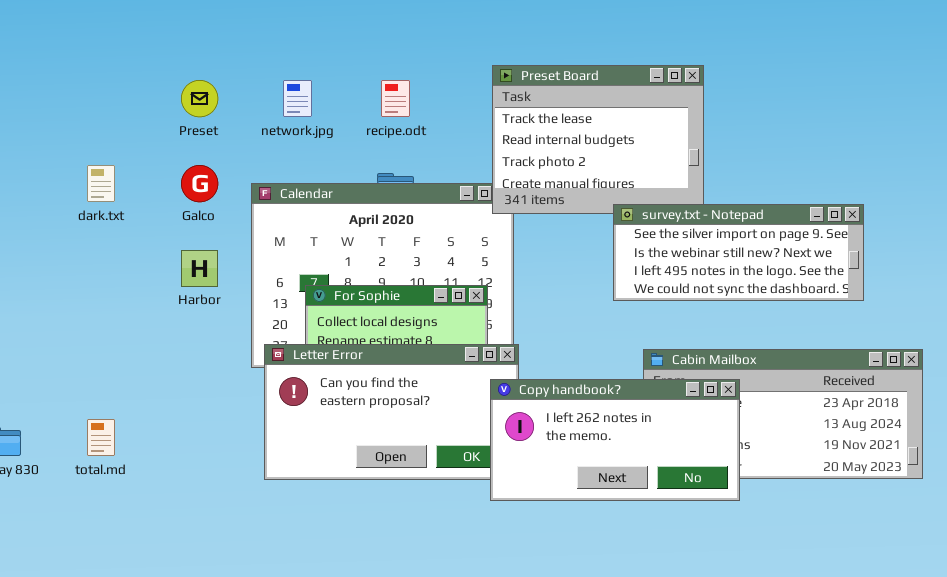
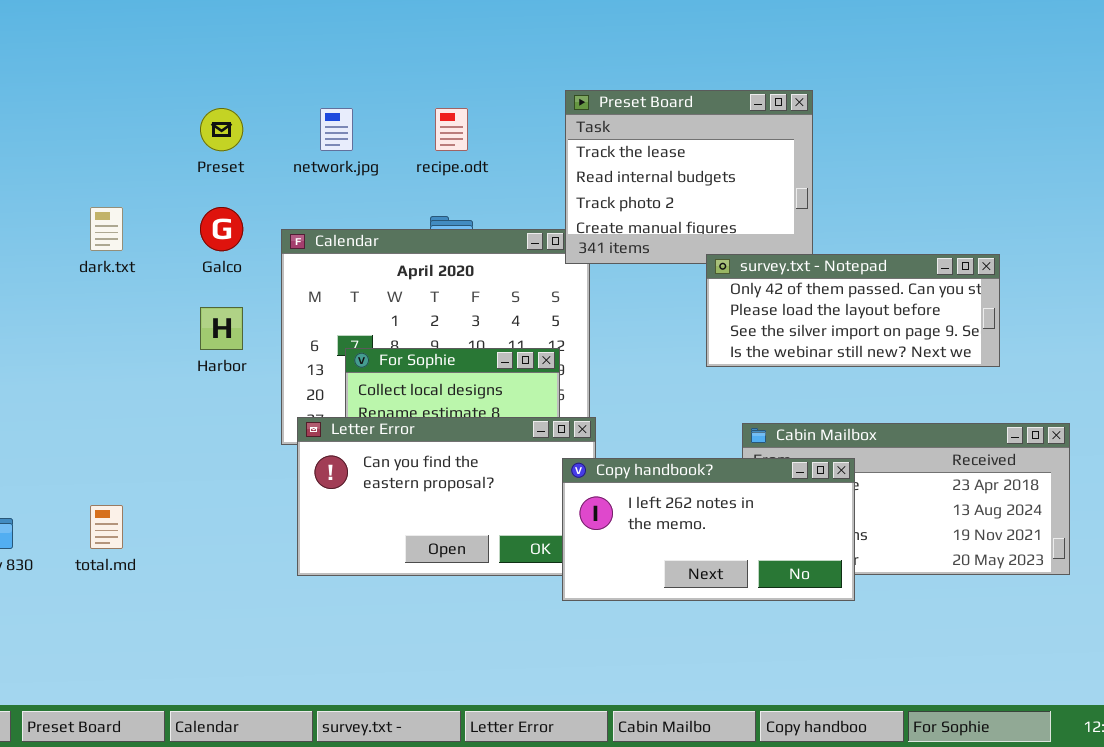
survey.txt - Notepad: [613,204,864,301] -> [706,254,1000,367], scrolled up 2 rows

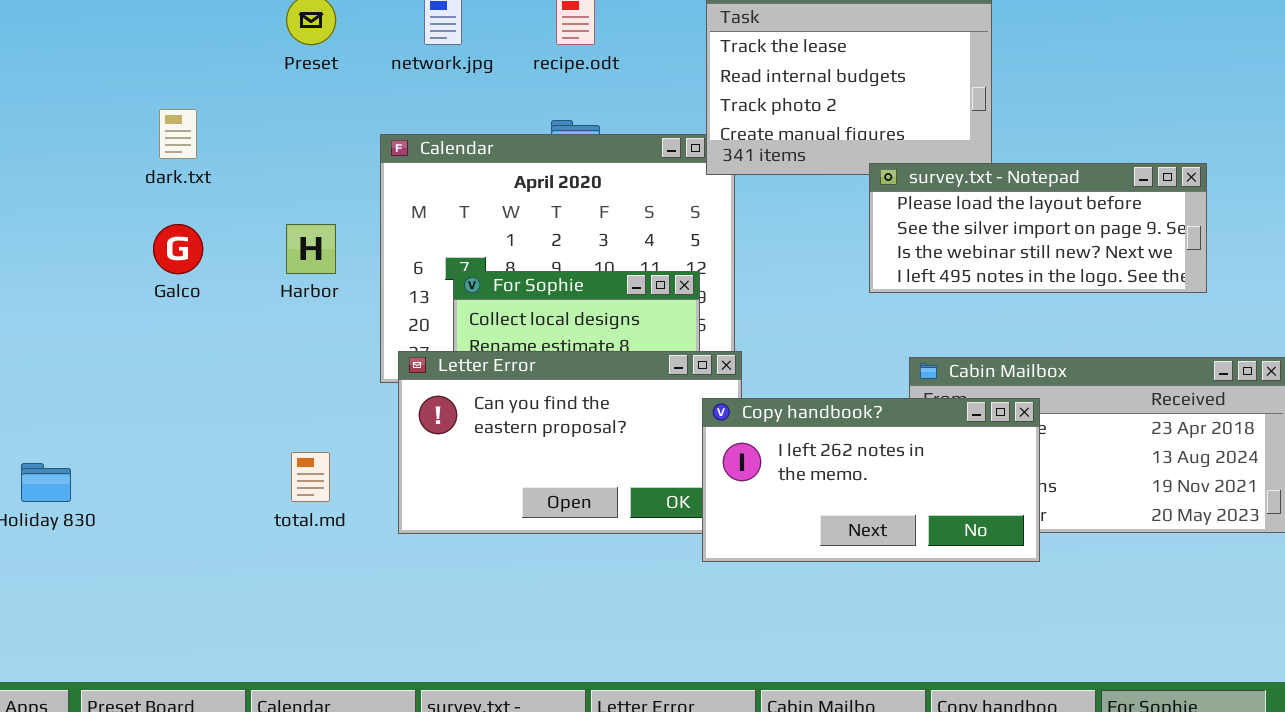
Galco: [200,207,243,251] -> [153,224,203,274], moved
survey.txt - Notepad: [706,254,1000,367] -> [869,163,1207,293], scrolled down 1 row
total.md: [90,505,123,549] -> [291,452,330,502], moved

